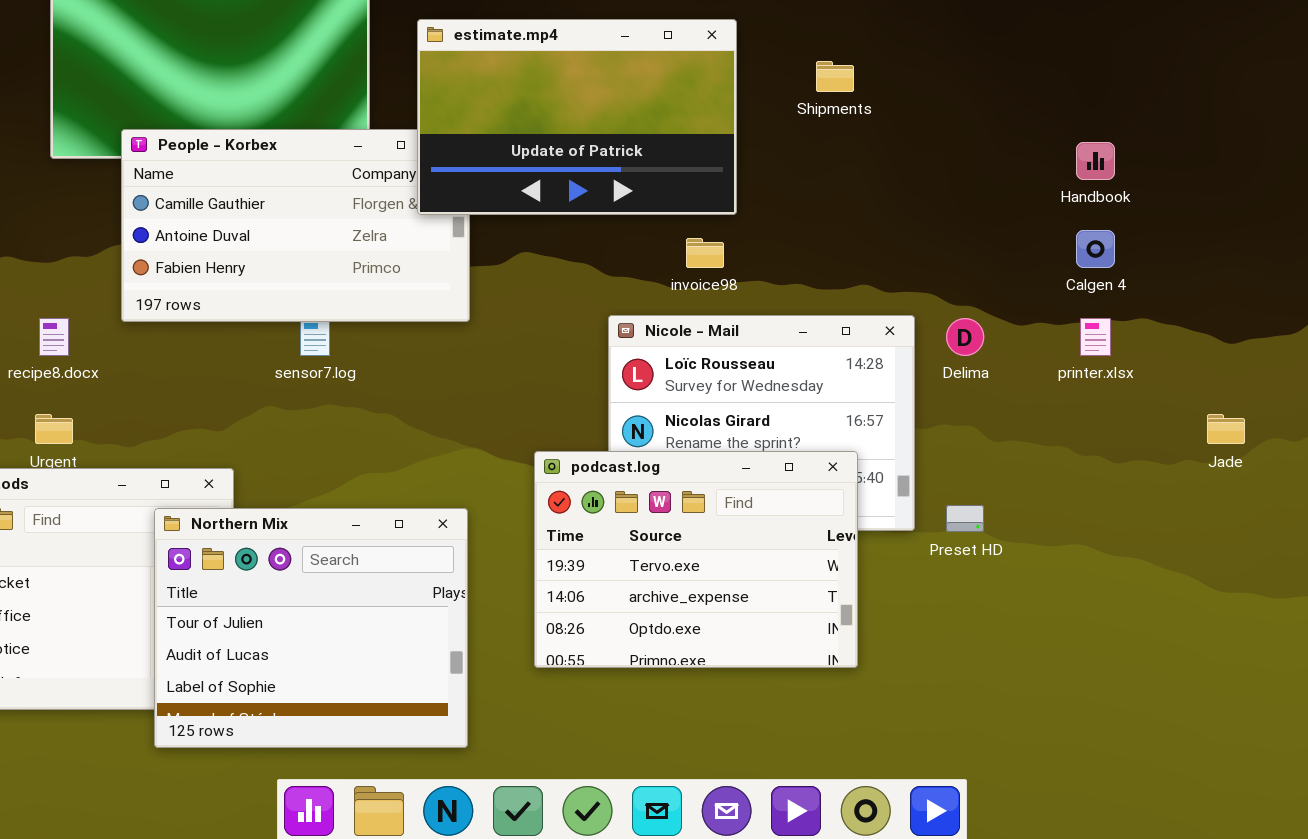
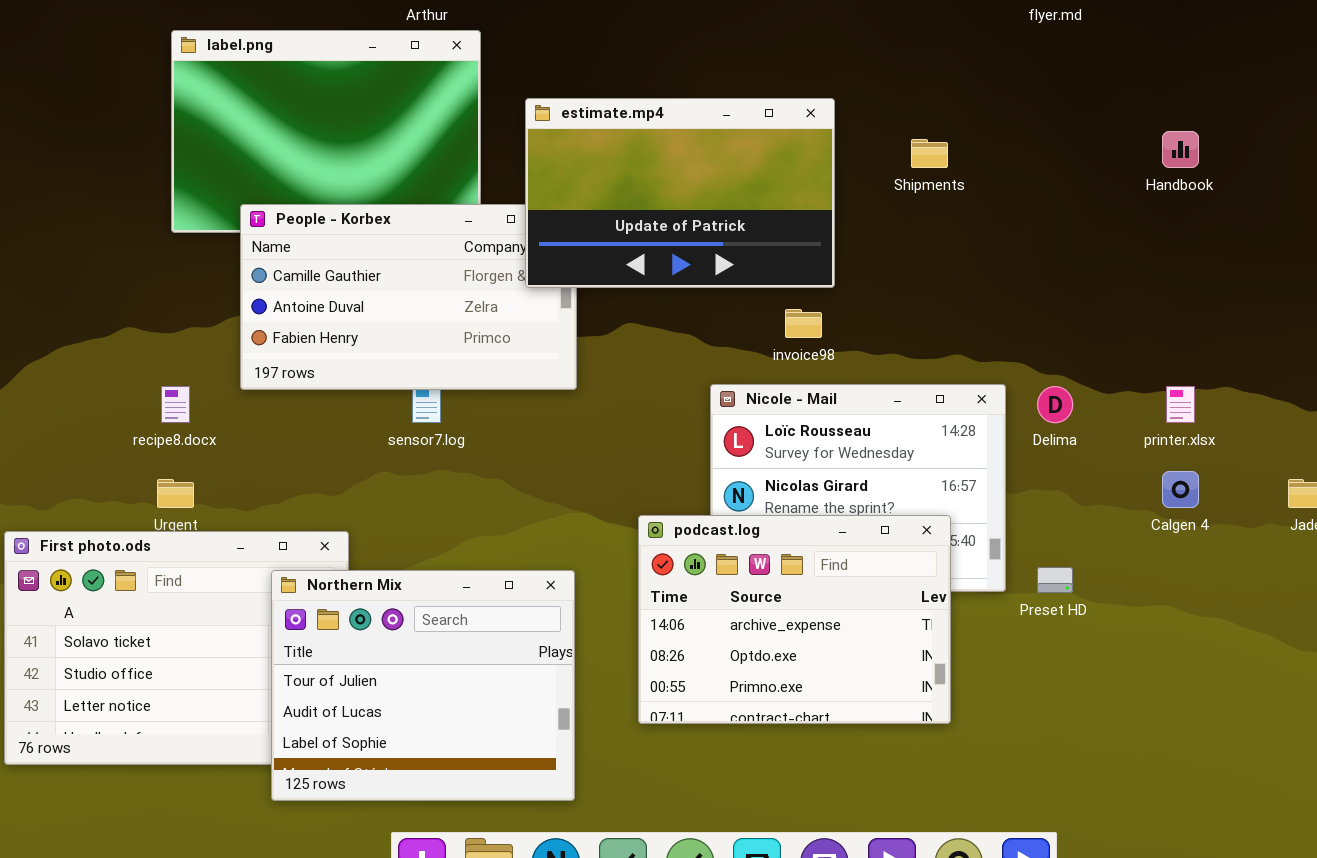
Handbook: [1076,142,1115,180] -> [1162,131,1199,168], moved
Calgen 4: [1076,230,1115,268] -> [1162,471,1199,508], moved
podcast.log: [534,451,858,668] -> [638,515,951,724], scrolled down 1 row

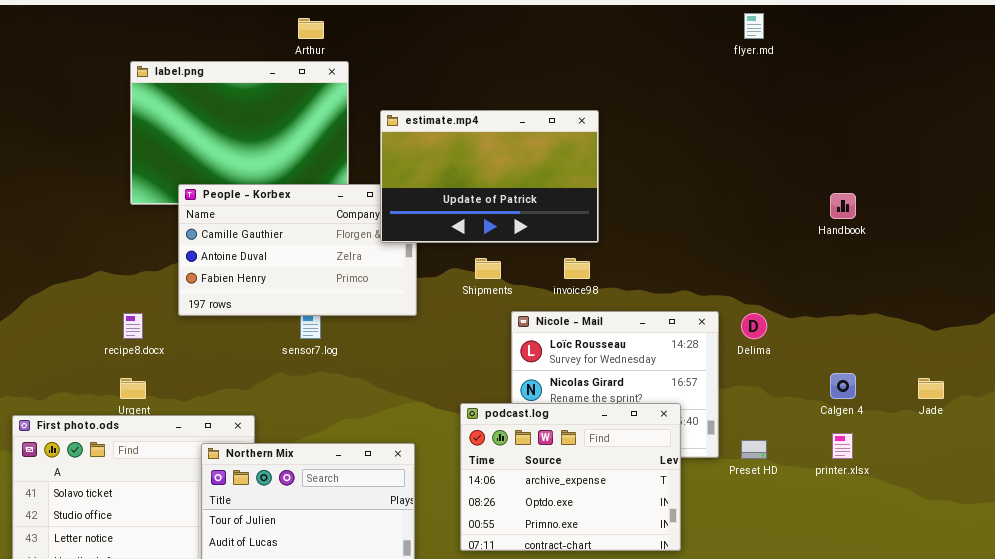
Handbook: [1162,131,1199,168] -> [830,193,856,219], moved
Shipments: [911,139,948,168] -> [475,258,501,279], moved
printer.xlsx: [1166,386,1195,423] -> [832,433,853,459], moved

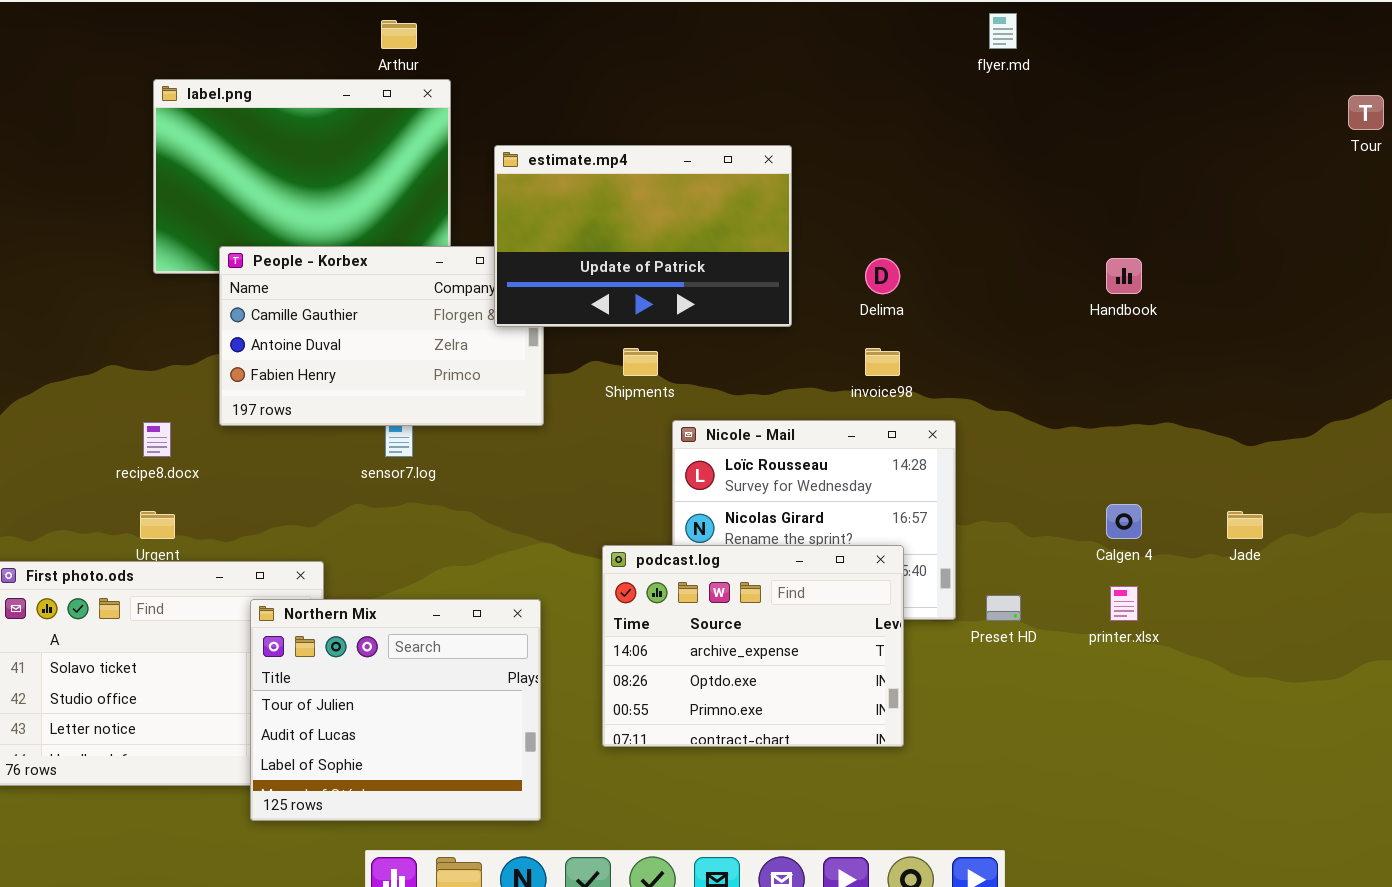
invoice98: [564,258,590,279] -> [865,348,900,376], moved
Delima: [741,313,767,339] -> [865,258,900,294], moved

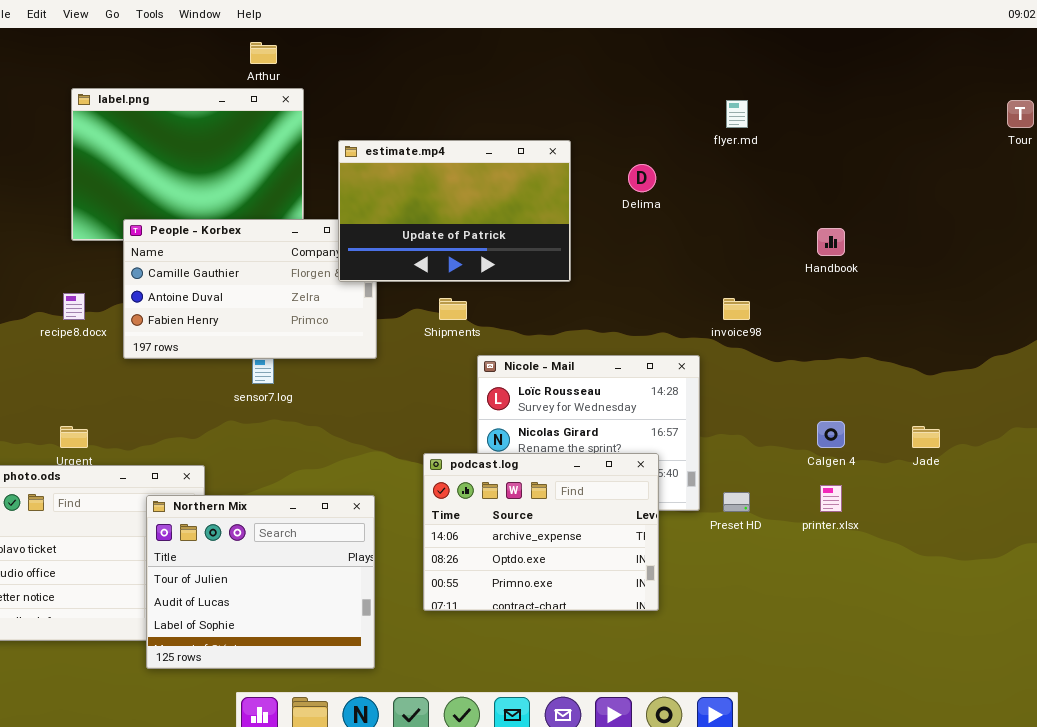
flyer.md: [989,13,1017,49] -> [726,100,748,128], moved
Delima: [865,258,900,294] -> [628,164,656,192], moved
invoice98: [865,348,900,376] -> [723,298,750,320], moved
recipe8.docx: [143,422,171,457] -> [63,293,85,320], moved

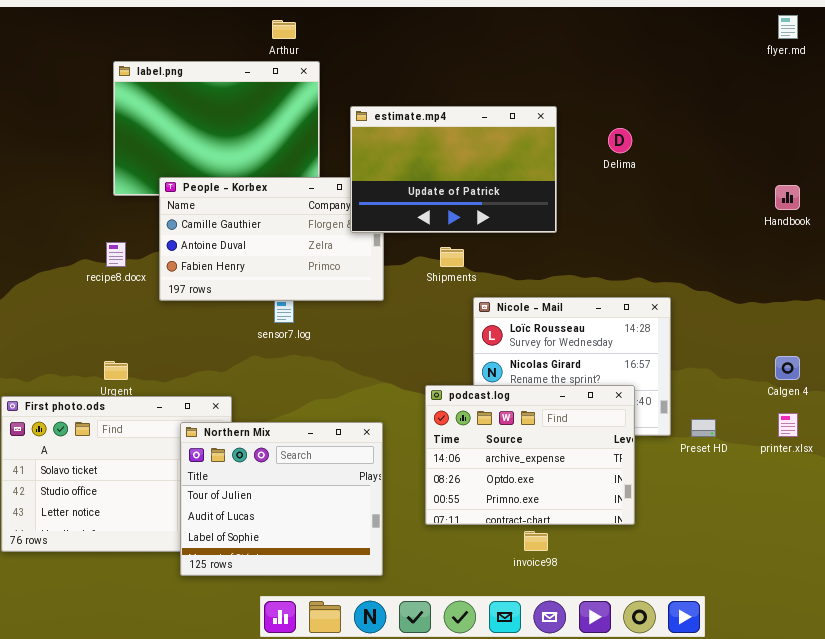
flyer.md: [726,100,748,128] -> [778,15,798,39], moved
invoice98: [723,298,750,320] -> [524,531,548,551], moved

